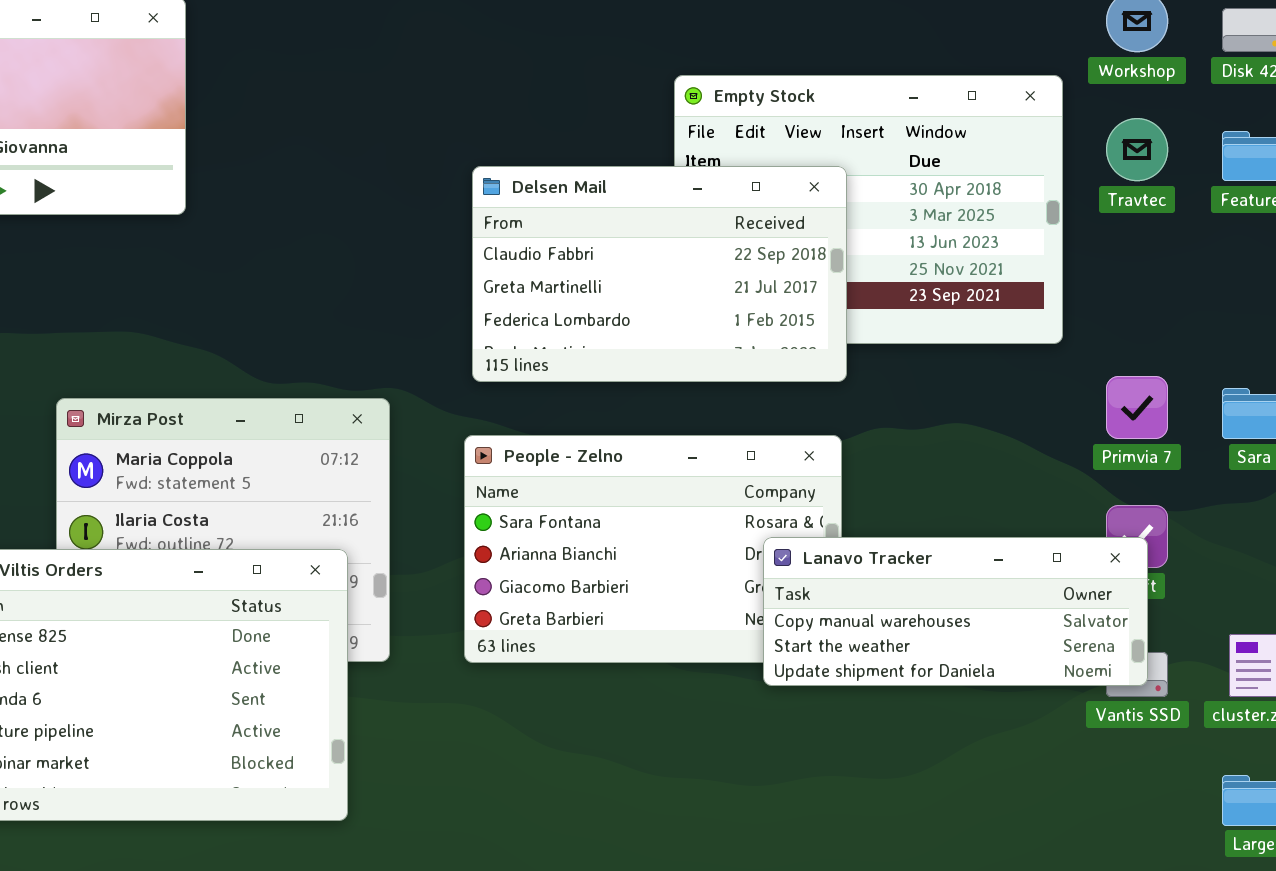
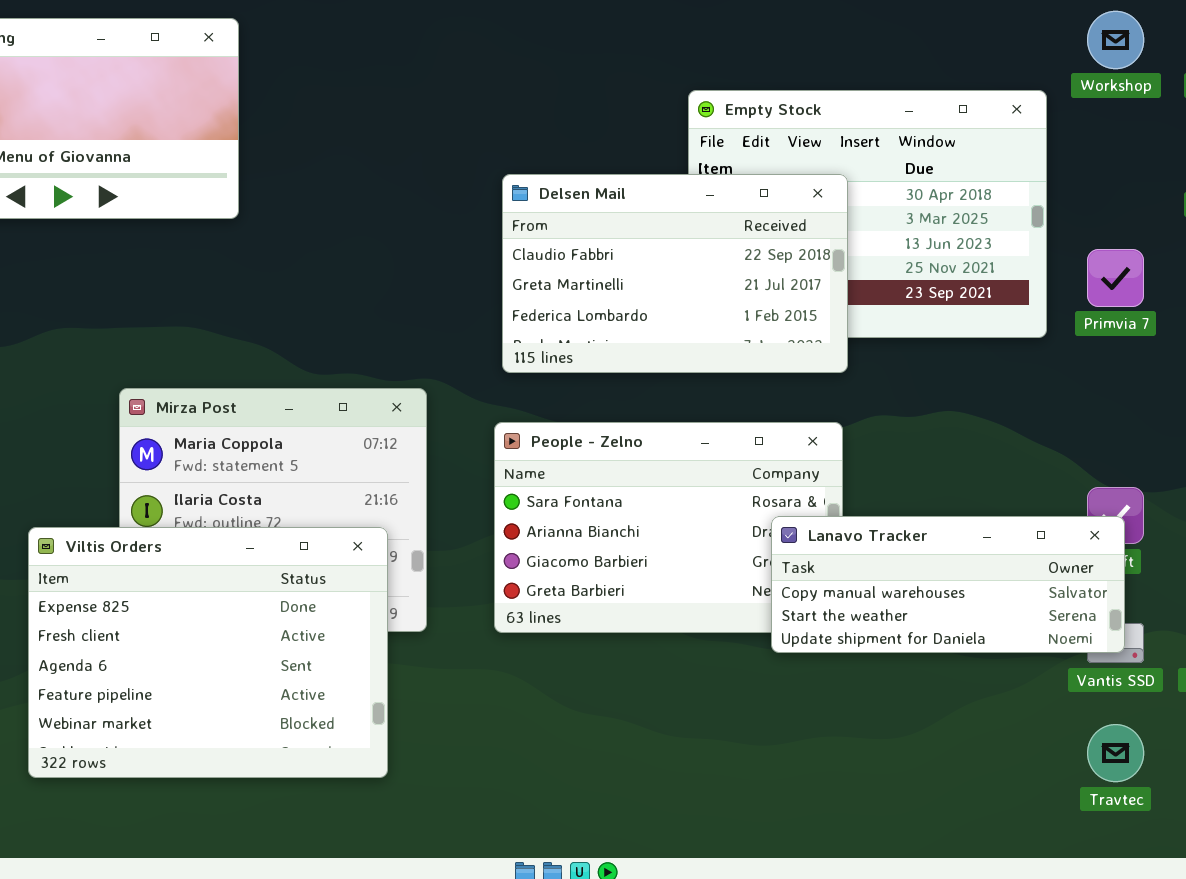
Travtec: [1106,118,1168,181] -> [1087,724,1144,782], moved
Primvia 7: [1106,376,1168,439] -> [1087,249,1144,307], moved

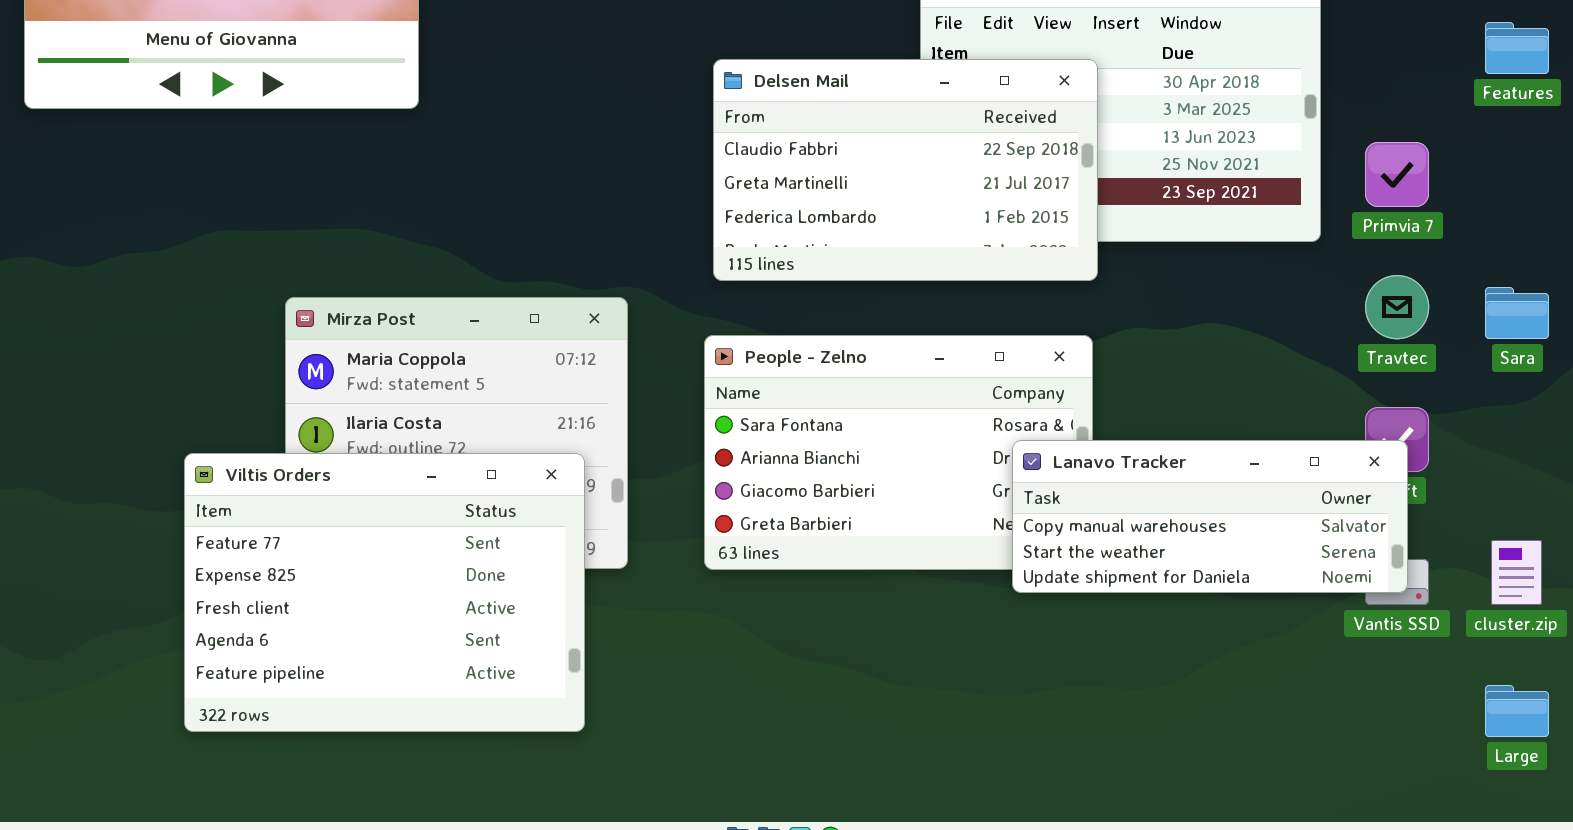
Viltis Orders: [28,527,388,778] -> [184,453,585,732], scrolled up 1 row
Travtec: [1087,724,1144,782] -> [1365,275,1429,339], moved

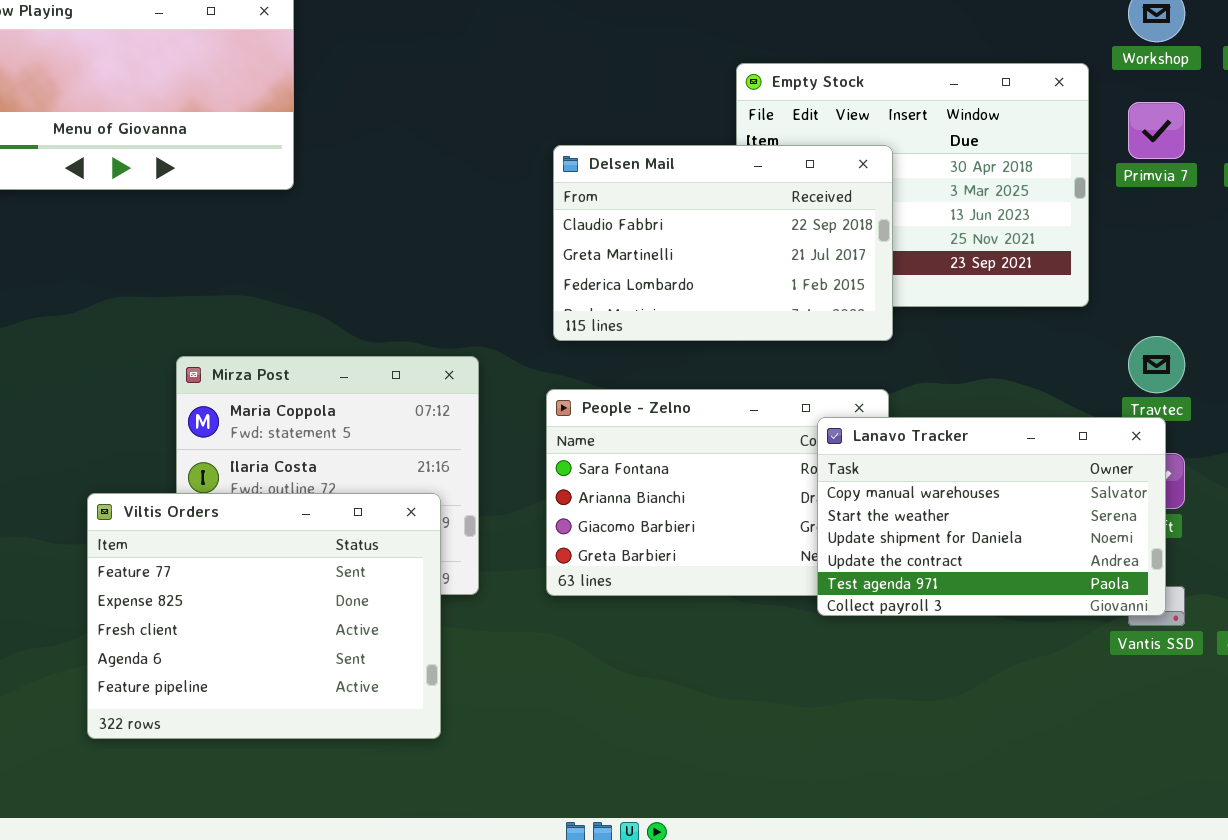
Primvia 7: [1365,142,1429,207] -> [1128,102,1185,159], moved
Lanavo Tracker: [1012,440,1408,593] -> [817,417,1166,616], resized

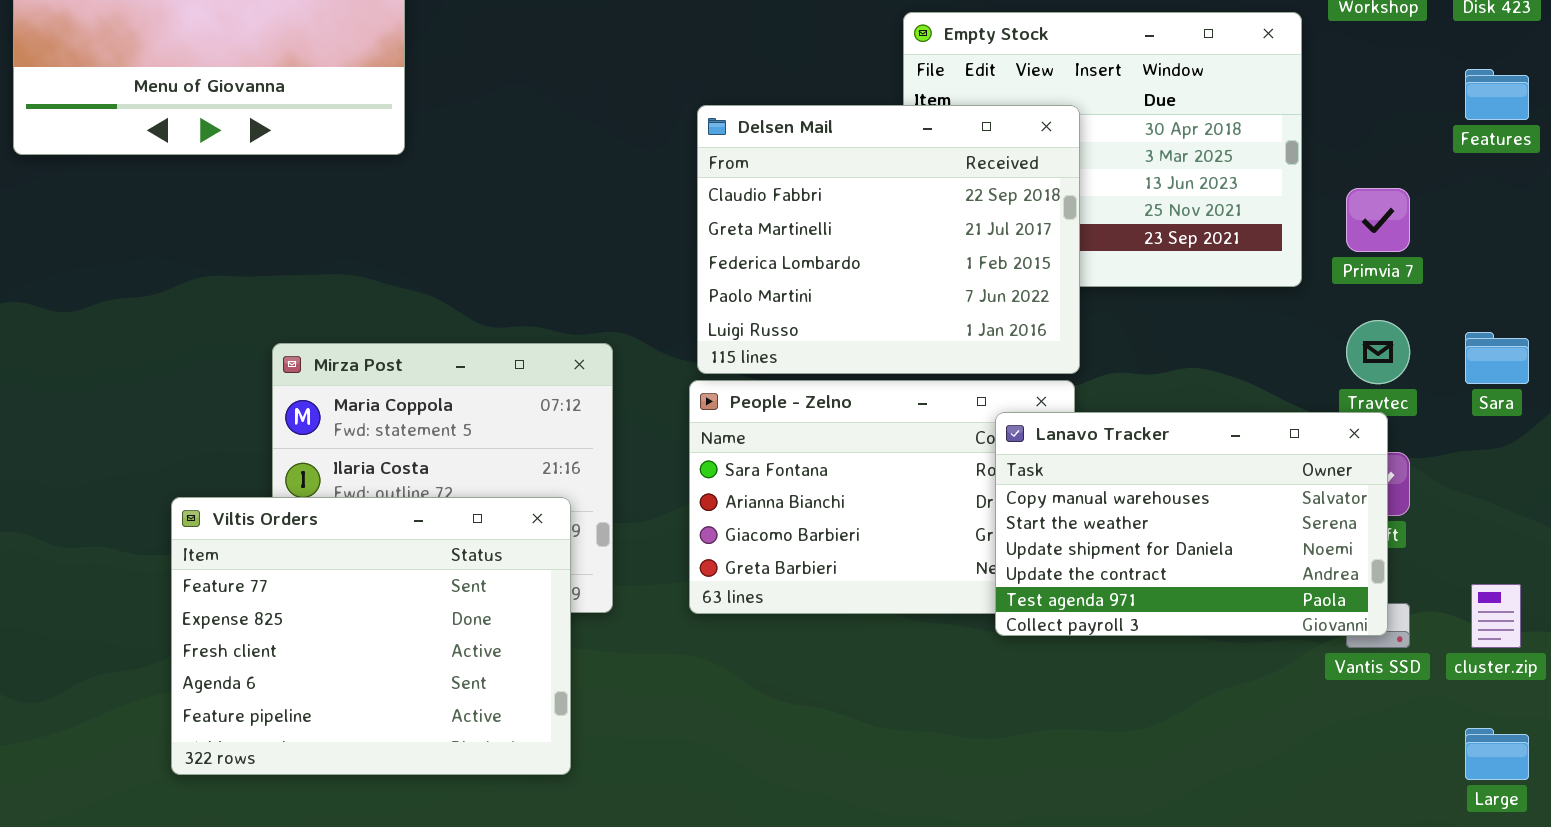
Primvia 7: [1128,102,1185,159] -> [1346,188,1410,252], moved
Delsen Mail: [553,145,893,341] -> [697,105,1080,374], resized

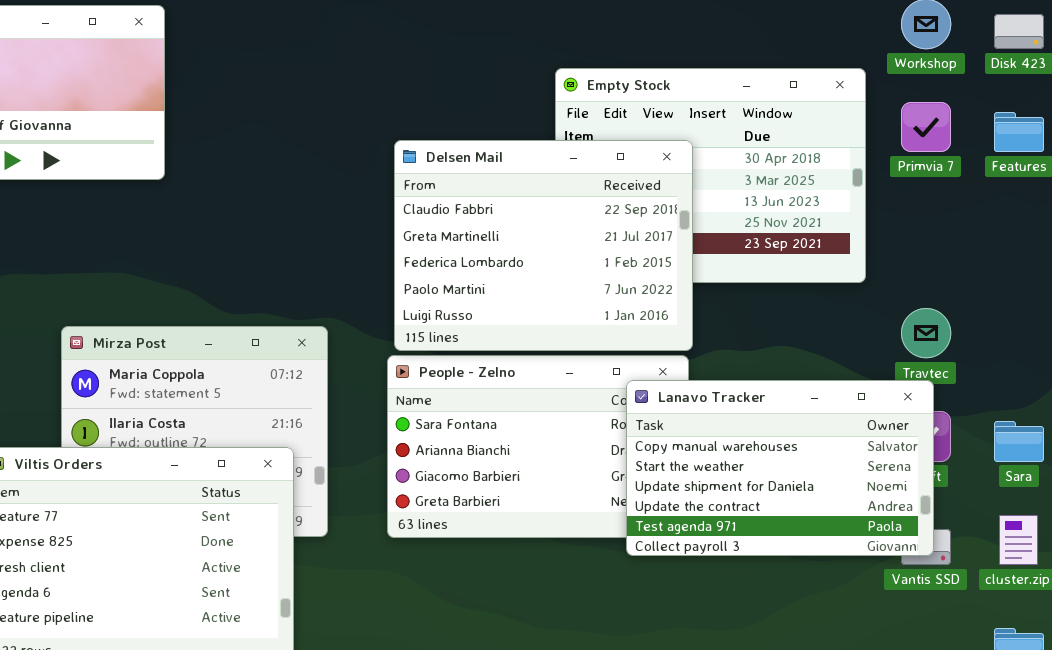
Primvia 7: [1346,188,1410,252] -> [901,102,951,152], moved
Sara: [1465,332,1529,384] -> [994,421,1044,462], moved

